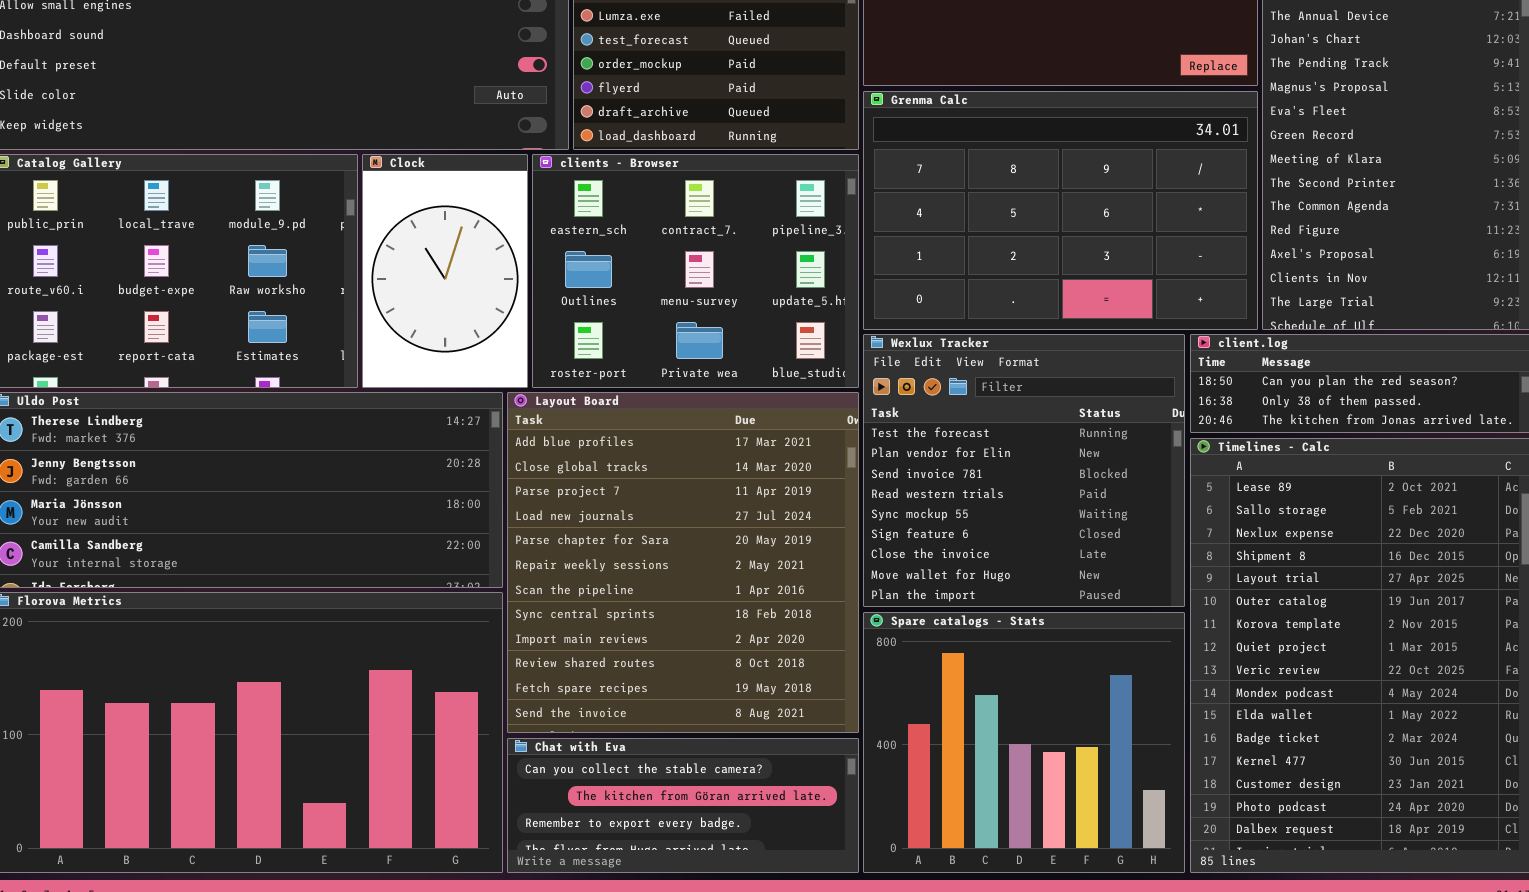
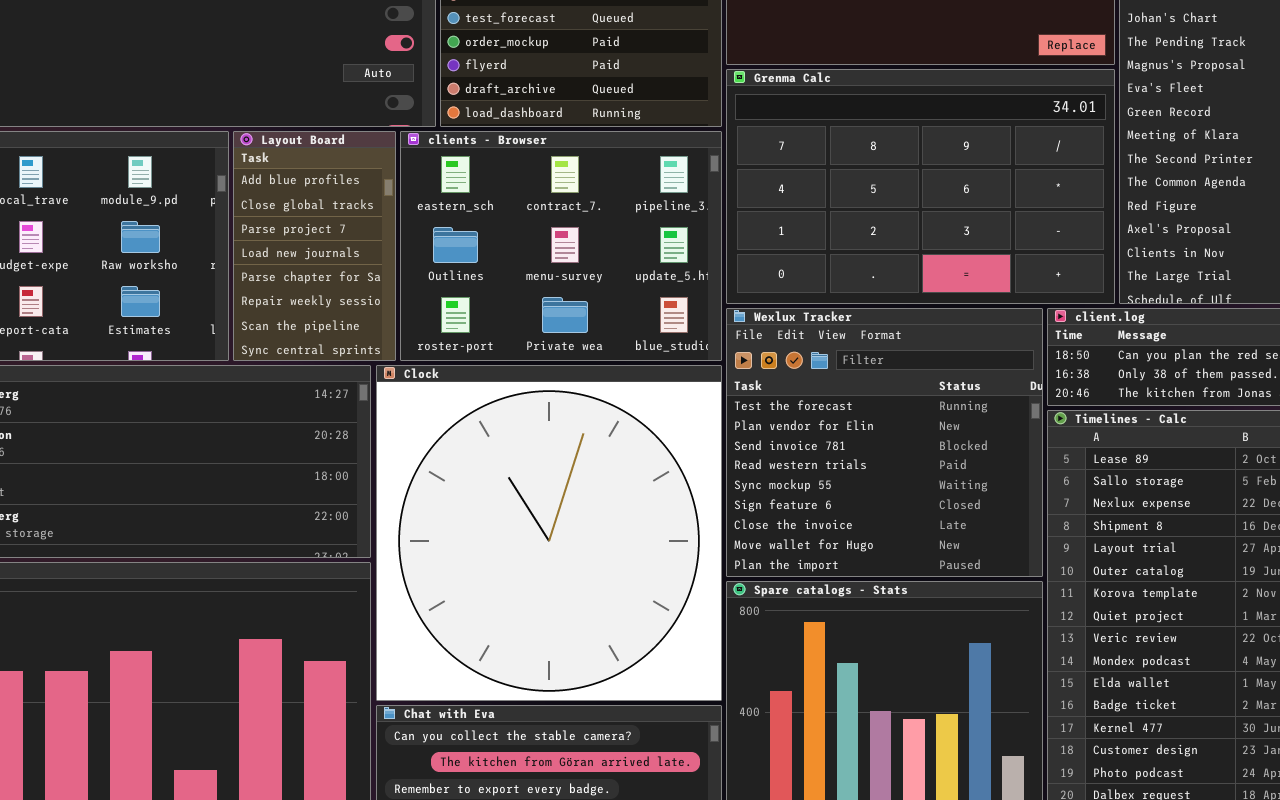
Clock: [362,154,528,388] -> [376,365,722,701], moved, resized
Layout Board: [507,392,859,733] -> [233,131,396,361], moved, resized

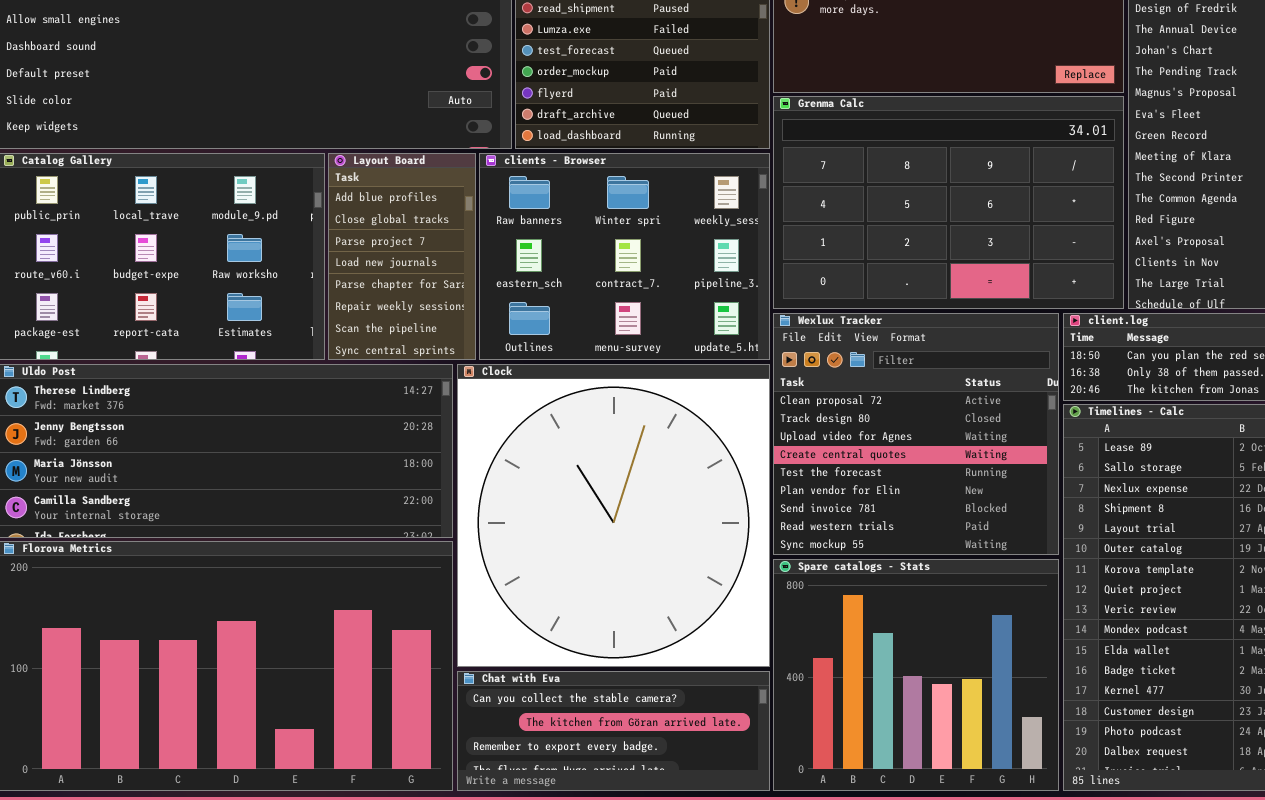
clients - Browser: [400,131,722,361] -> [479,153,770,360], scrolled up 1 row
Wexlux Tracker: [726,308,1043,577] -> [773,313,1059,555], scrolled up 4 rows

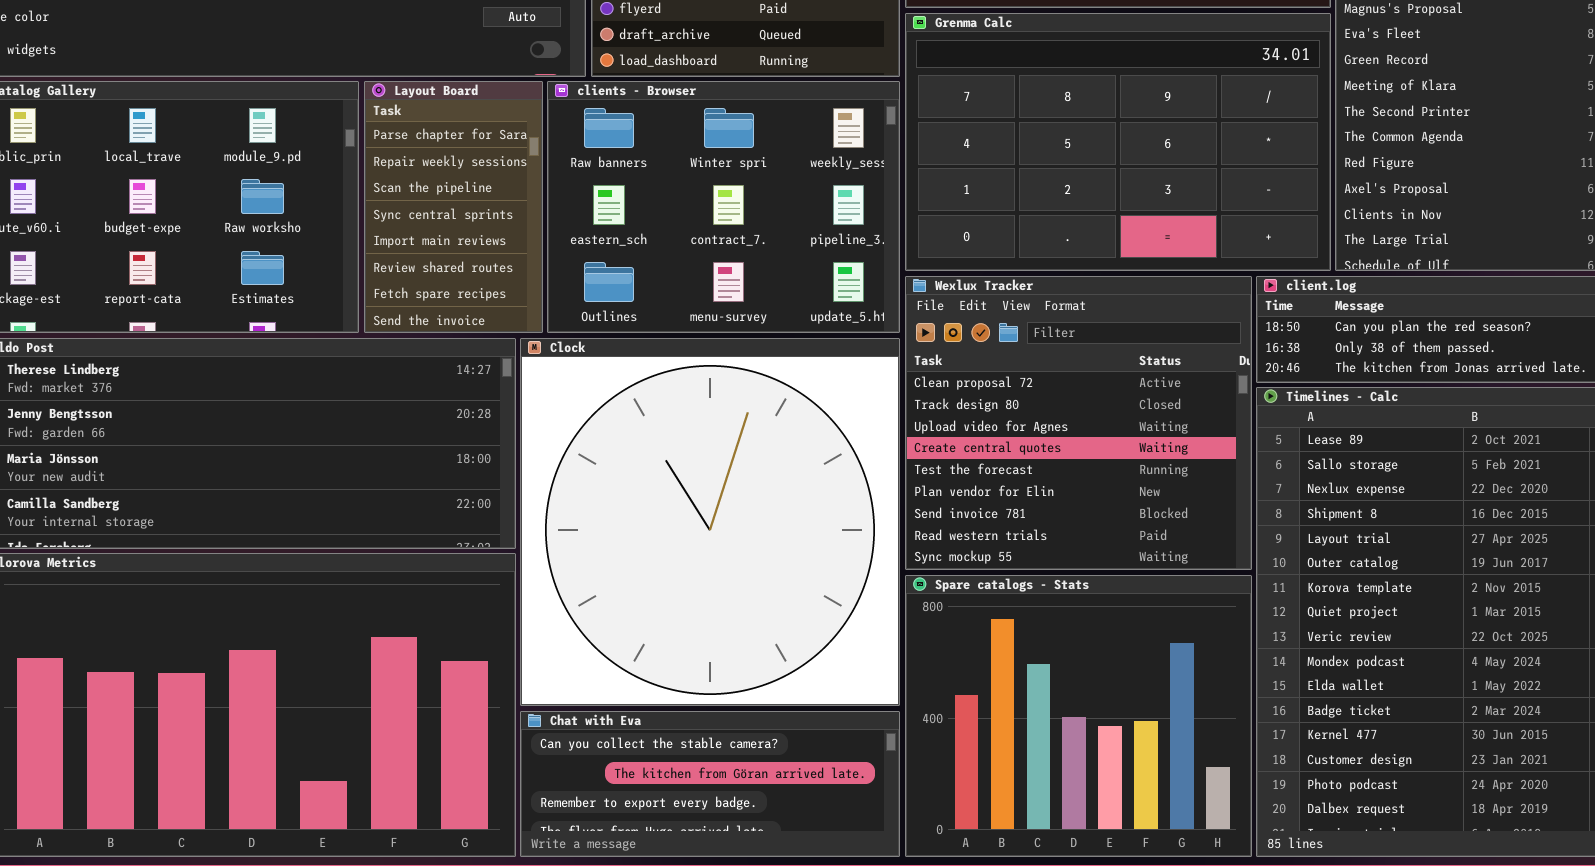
Layout Board: [328,153,476,360] -> [364,81,543,333], scrolled down 4 rows

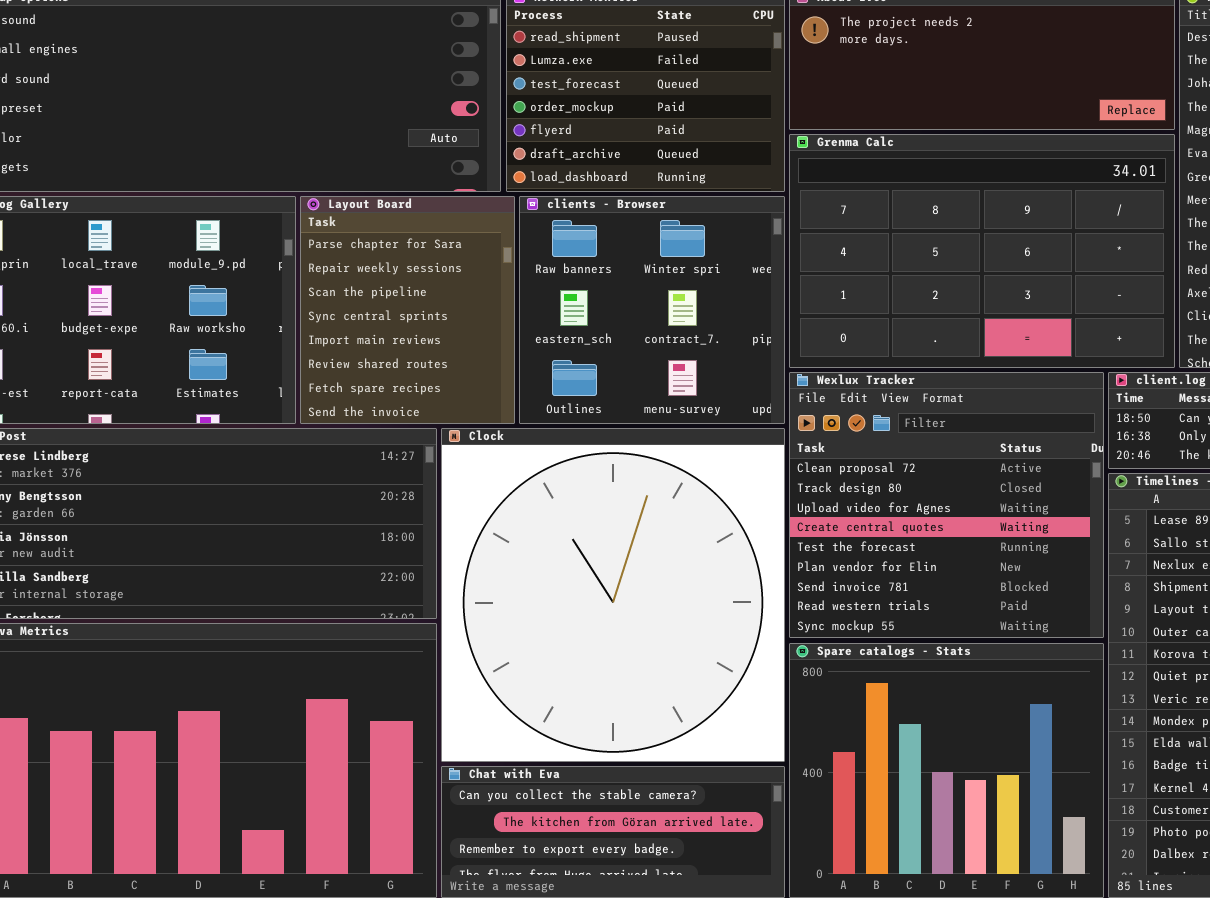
Layout Board: [364,81,543,333] -> [300,196,515,424], resized
clients - Browser: [547,81,900,333] -> [519,196,785,424], resized

